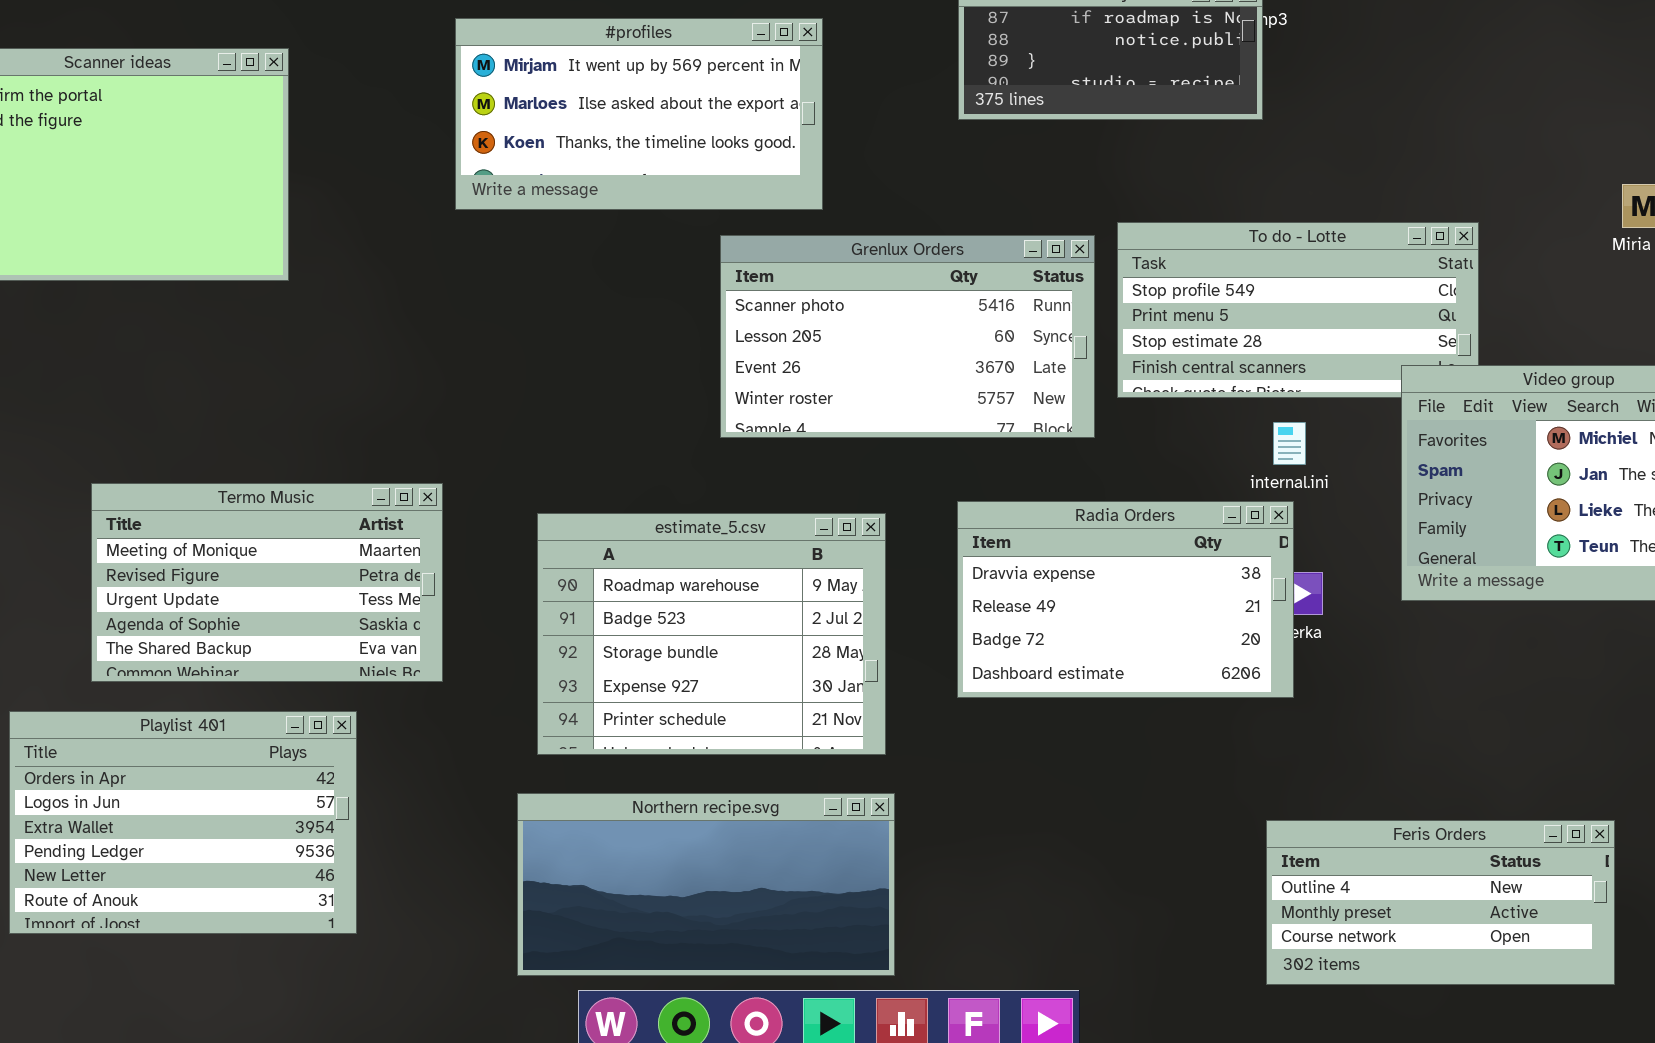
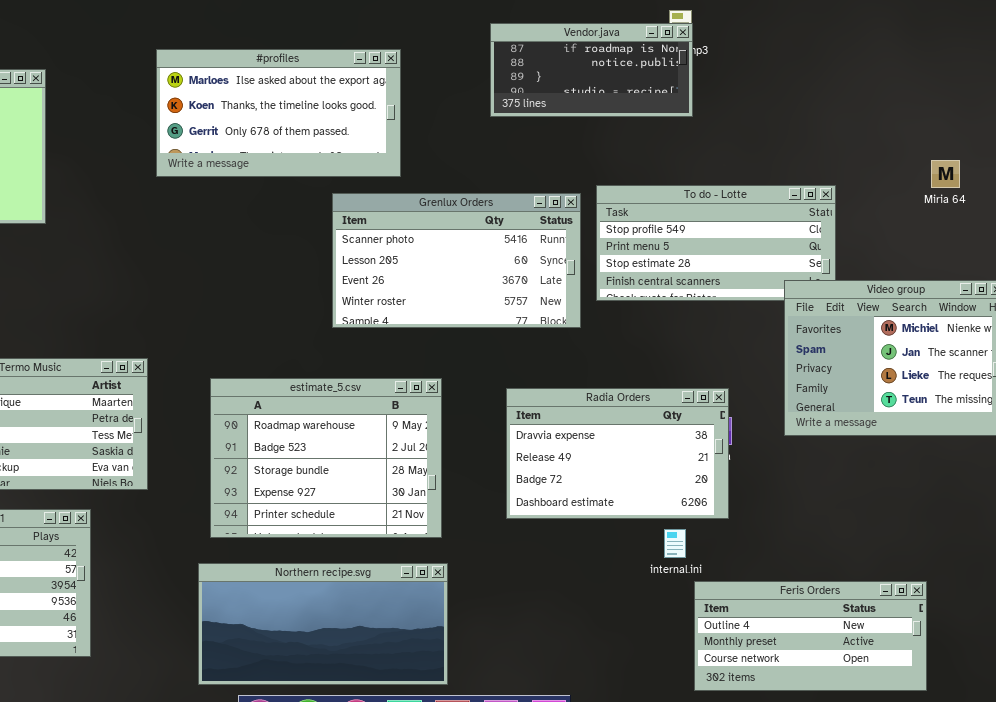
#profiles: [455,18,823,210] -> [156,49,401,177], scrolled down 1 row
internal.ini: [1273,422,1306,465] -> [664,529,686,558], moved
Radia Orders: [957,501,1294,698] -> [506,388,729,519], moved

